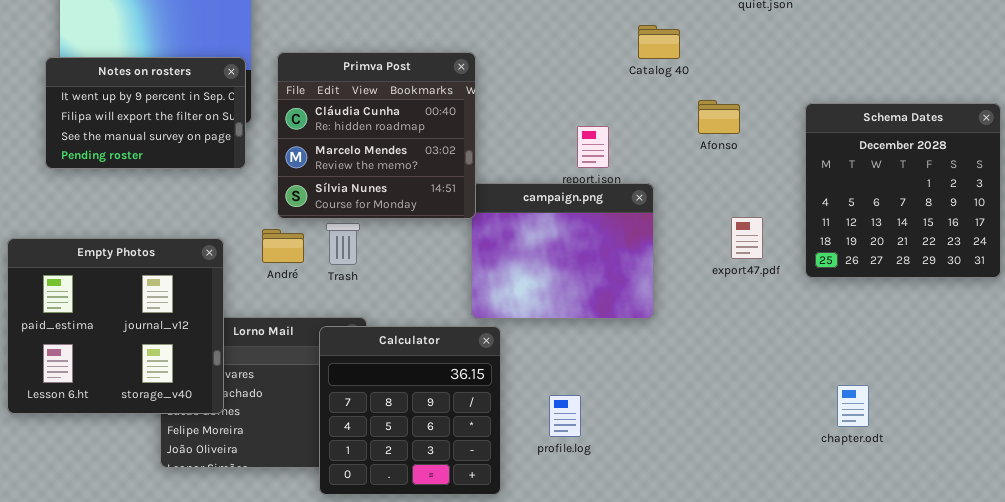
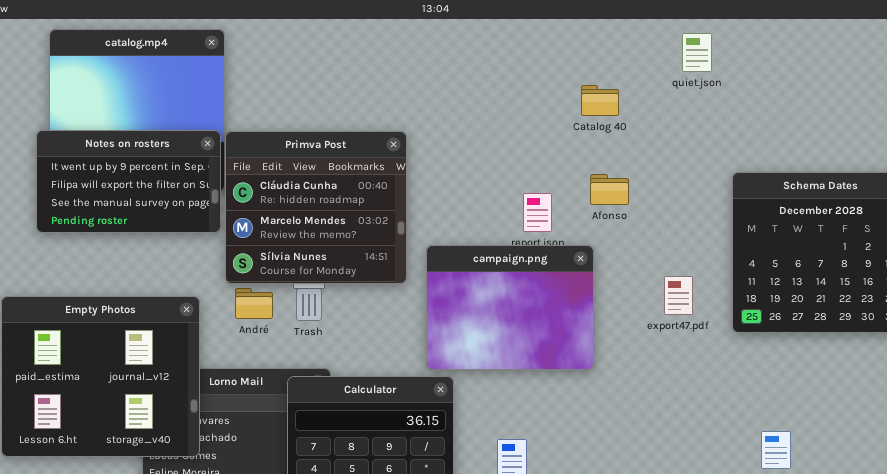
Catalog 40: [638,25,680,59] -> [581,85,619,116], moved
Primva Post: [277,52,476,219] -> [225,131,407,284], moved
Afonso: [698,100,740,134] -> [590,174,629,205], moved

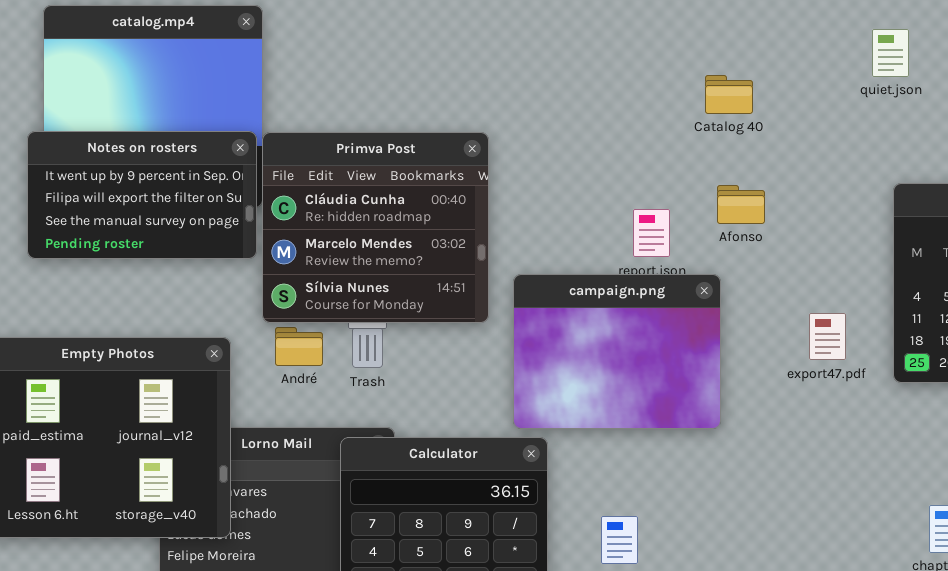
quiet.json: [682,33,712,72] -> [872,29,909,77], moved

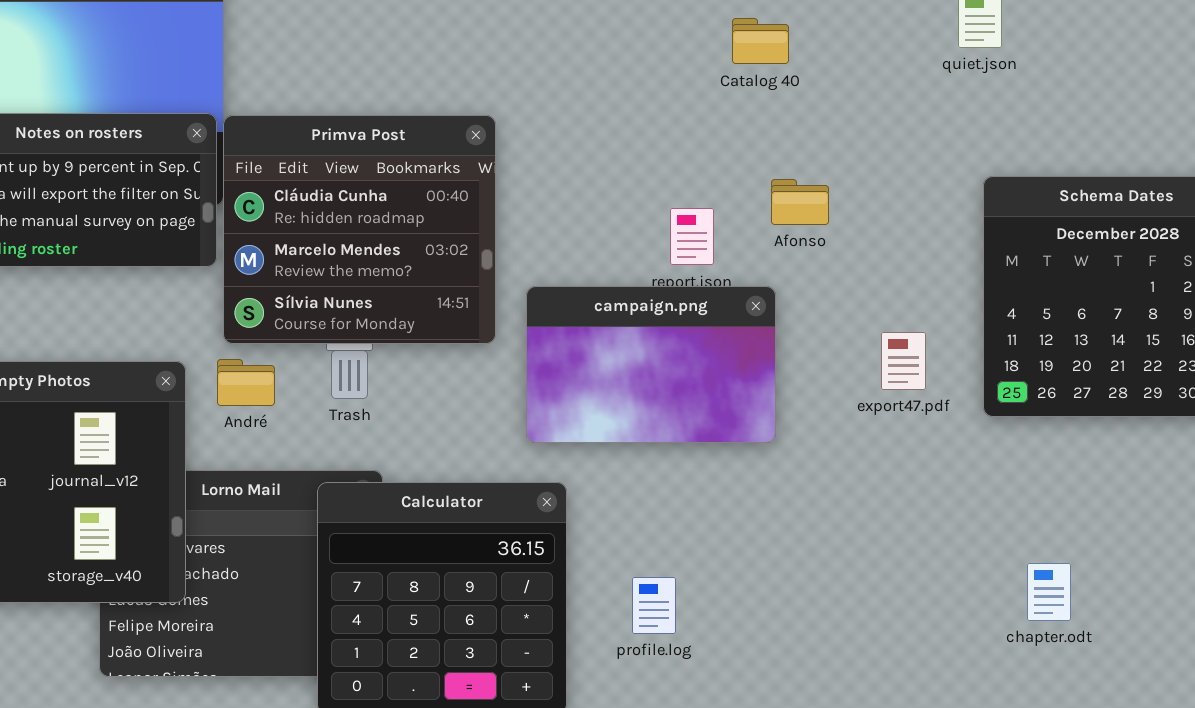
Catalog 40: [705,75,753,114] -> [732,18,789,64], moved
campaign.png: [513,274,721,429] -> [526,286,776,443], resized
André: [275,327,323,366] -> [217,359,275,406], moved

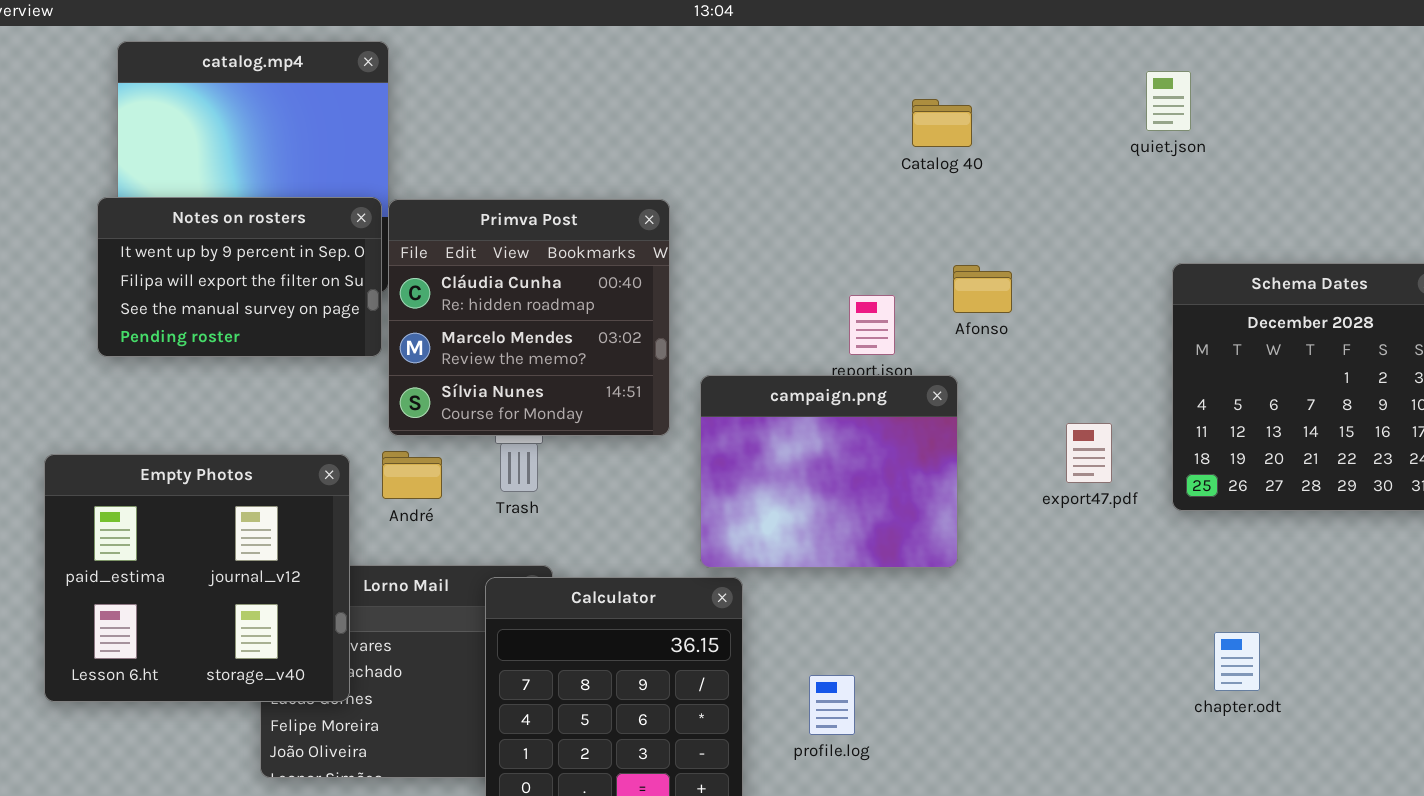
campaign.png: [526,286,776,443] -> [700,375,958,568], resized
chapter.odt: [1027,563,1071,621] -> [1214,632,1260,691], moved

